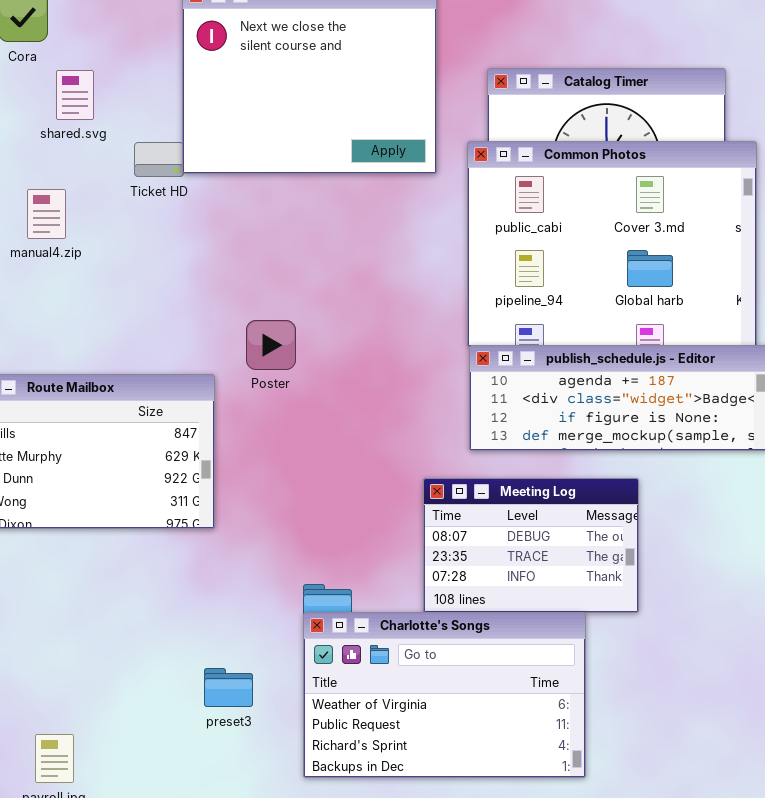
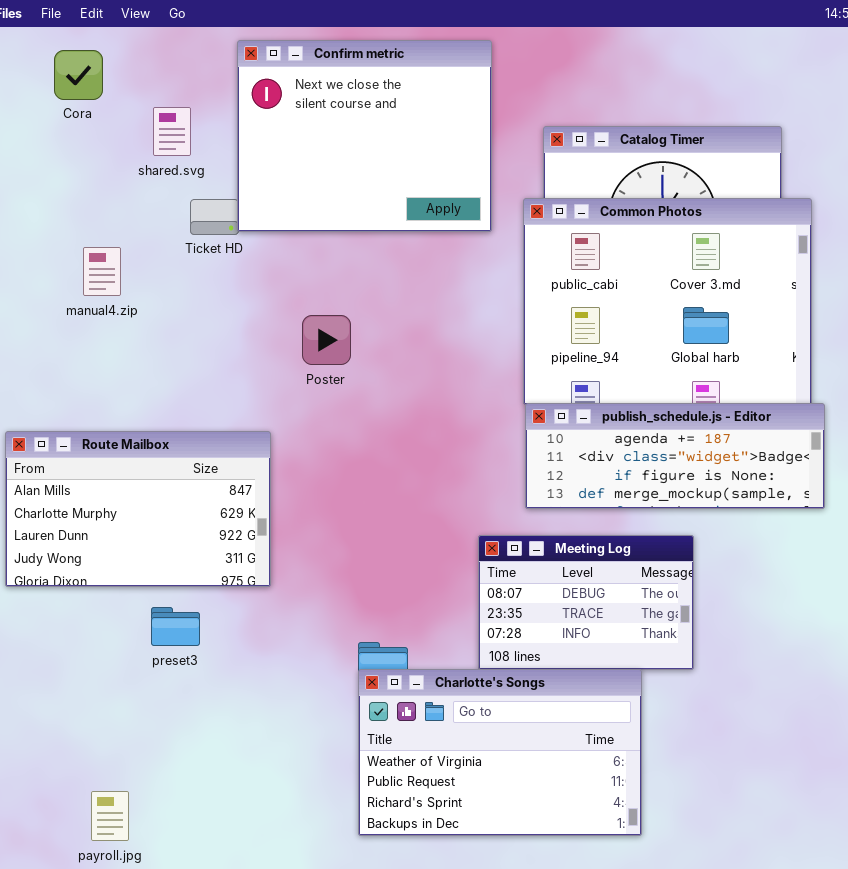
shared.svg: [56,70,94,120] -> [153,107,191,156], moved
Poster: [246,320,296,370] -> [302,315,351,365], moved
preset3: [204,668,253,707] -> [151,607,200,646], moved

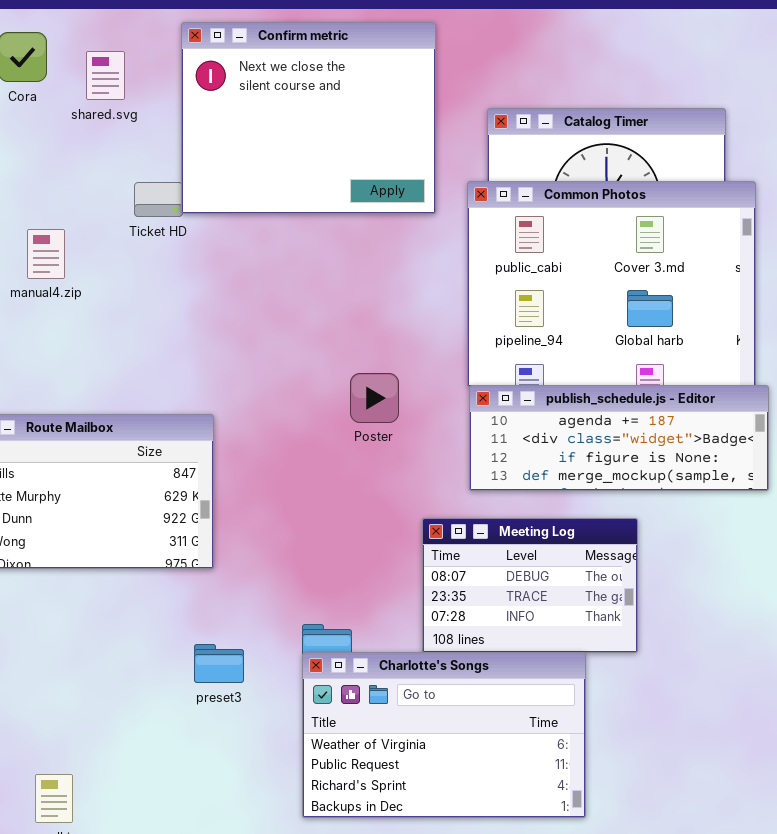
shared.svg: [153,107,191,156] -> [86,51,125,100], moved
Poster: [302,315,351,365] -> [350,373,399,423], moved
preset3: [151,607,200,646] -> [194,644,244,683], moved

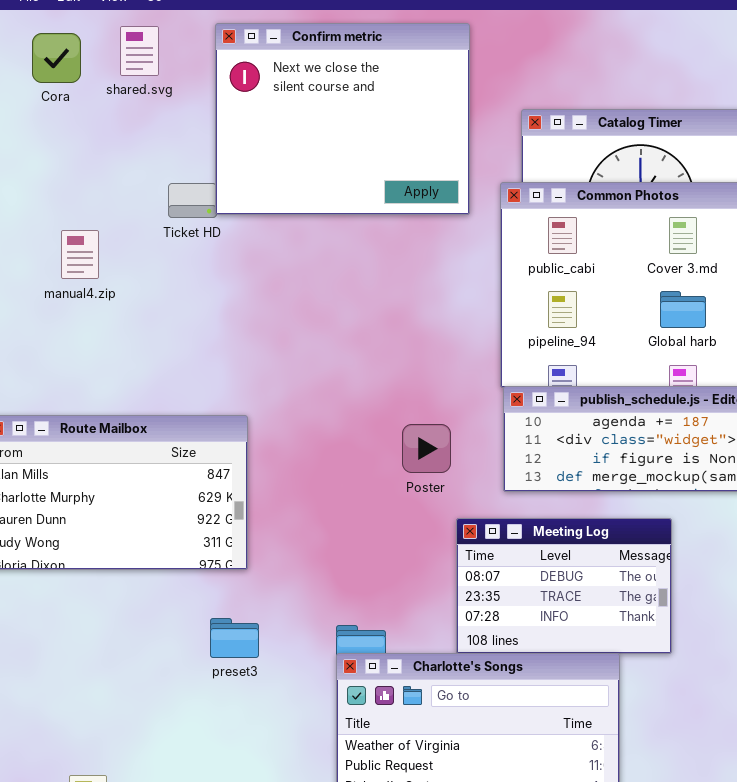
shared.svg: [86,51,125,100] -> [120,26,159,76], moved
Poster: [350,373,399,423] -> [402,424,451,473], moved
preset3: [194,644,244,683] -> [210,618,259,658], moved

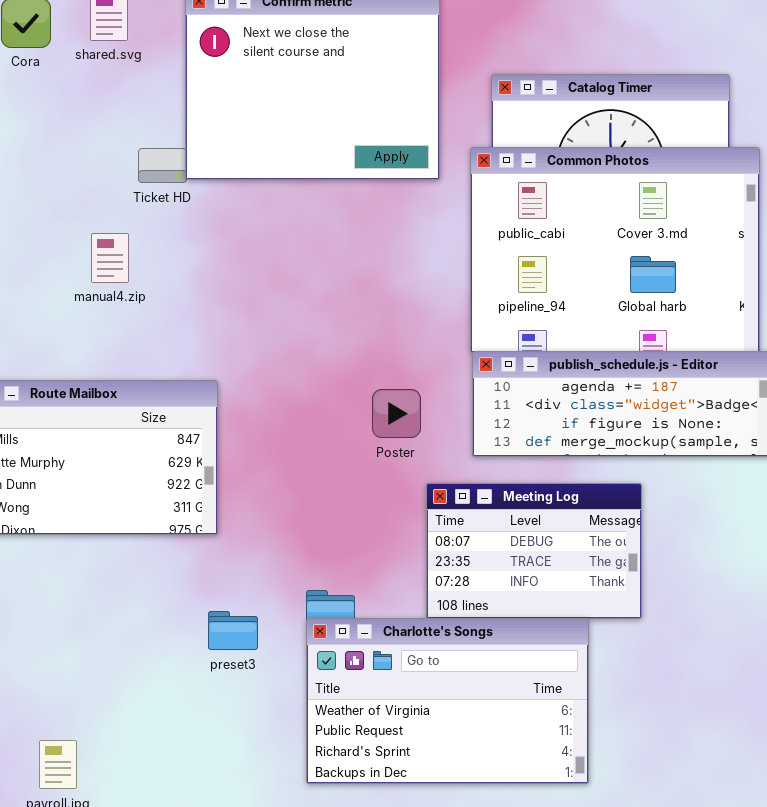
manual4.zip: [61,230,99,279] -> [91,233,129,283], moved
preset3: [210,618,259,658] -> [208,611,258,650], moved

